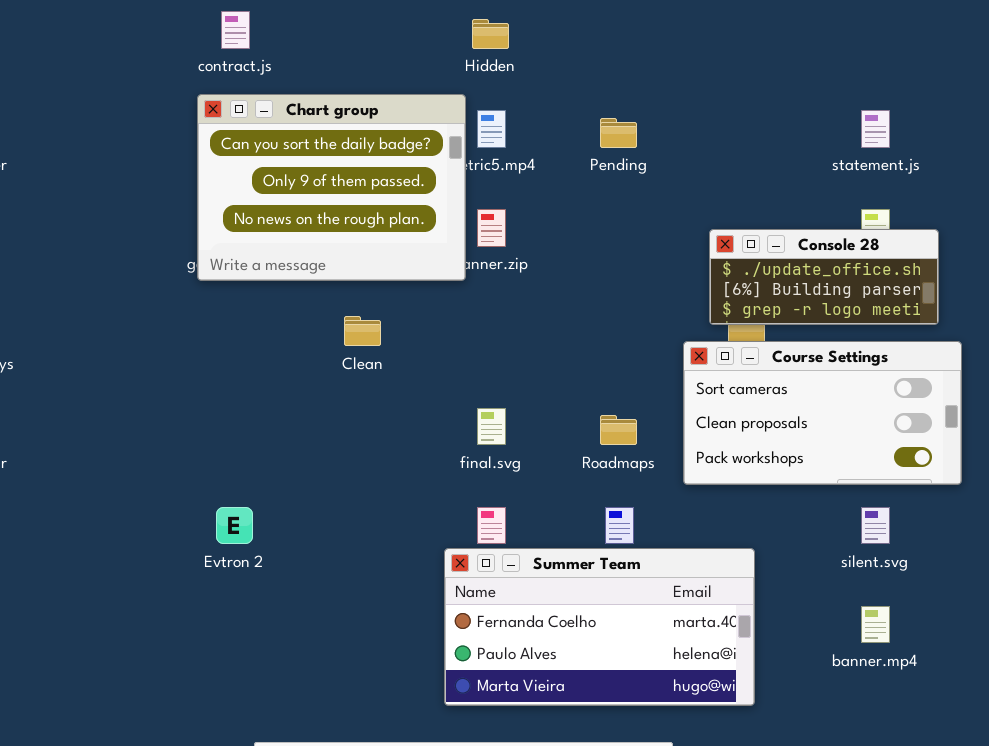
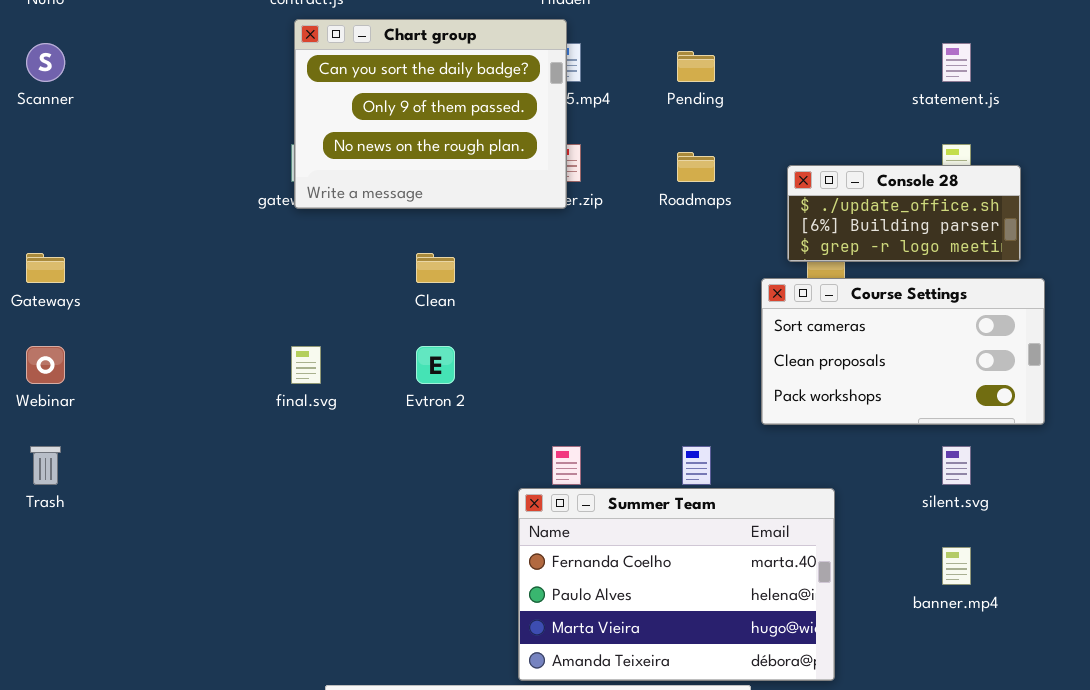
Chart group: [197,94,466,281] -> [294,19,567,209], moved
final.svg: [477,408,506,445] -> [291,346,321,384], moved
Roadmaps: [600,415,637,445] -> [677,152,715,182], moved
Evtron 2: [216,507,253,544] -> [416,346,455,384], moved
Summer Team: [444,548,755,706] -> [518,488,835,681], resized

